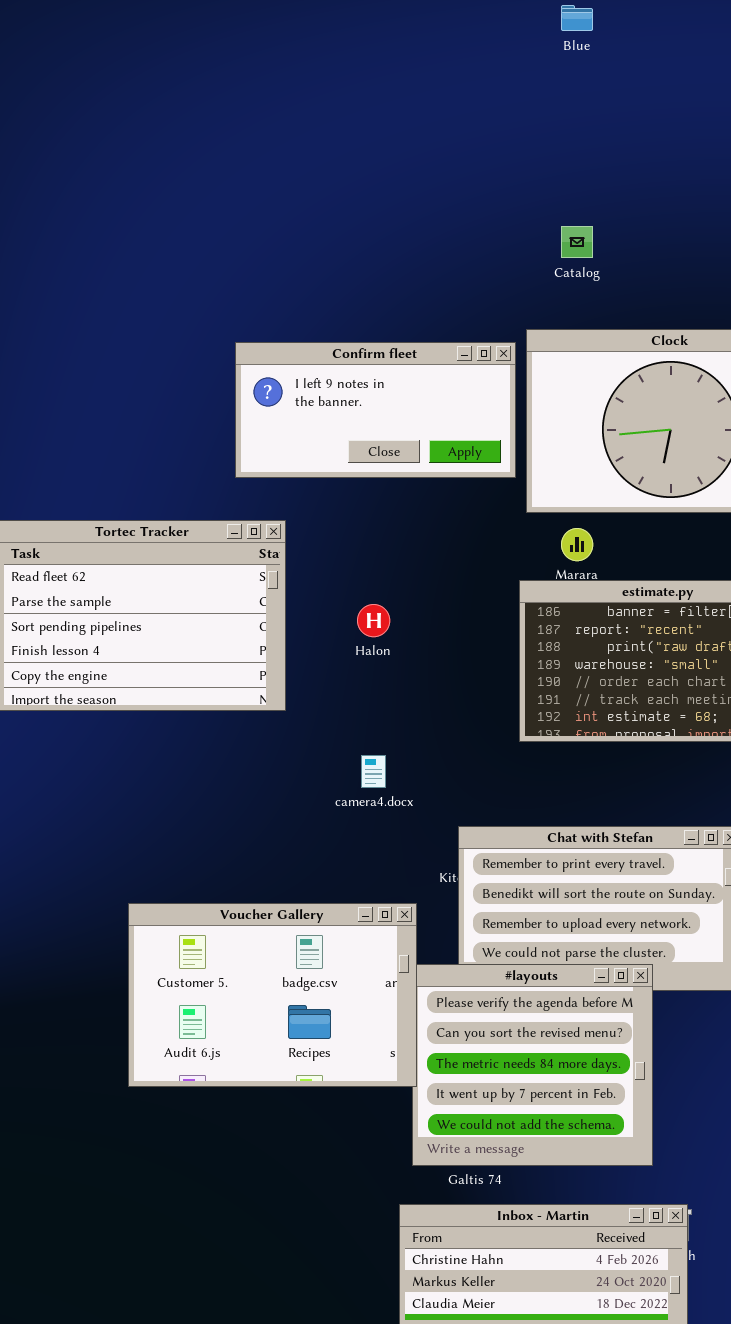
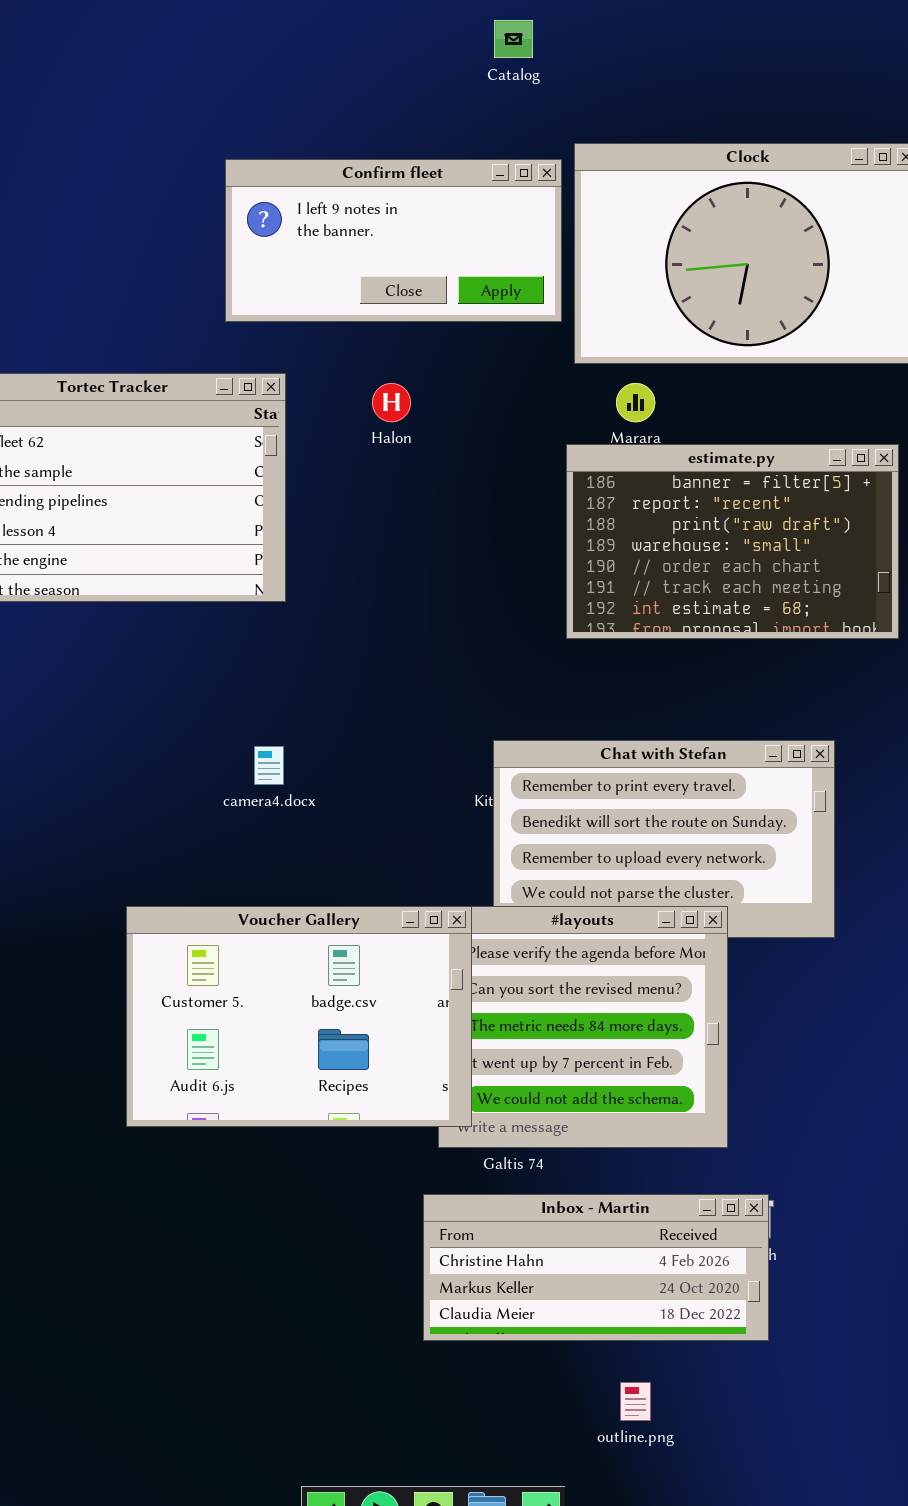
Catalog: [561,226,593,258] -> [494,20,533,58], moved
Halon: [357,604,390,637] -> [372,383,411,422], moved
camera4.docx: [361,755,386,788] -> [254,746,284,785], moved
Voucher Gallery: [128,903,417,1087] -> [126,906,472,1127], moved

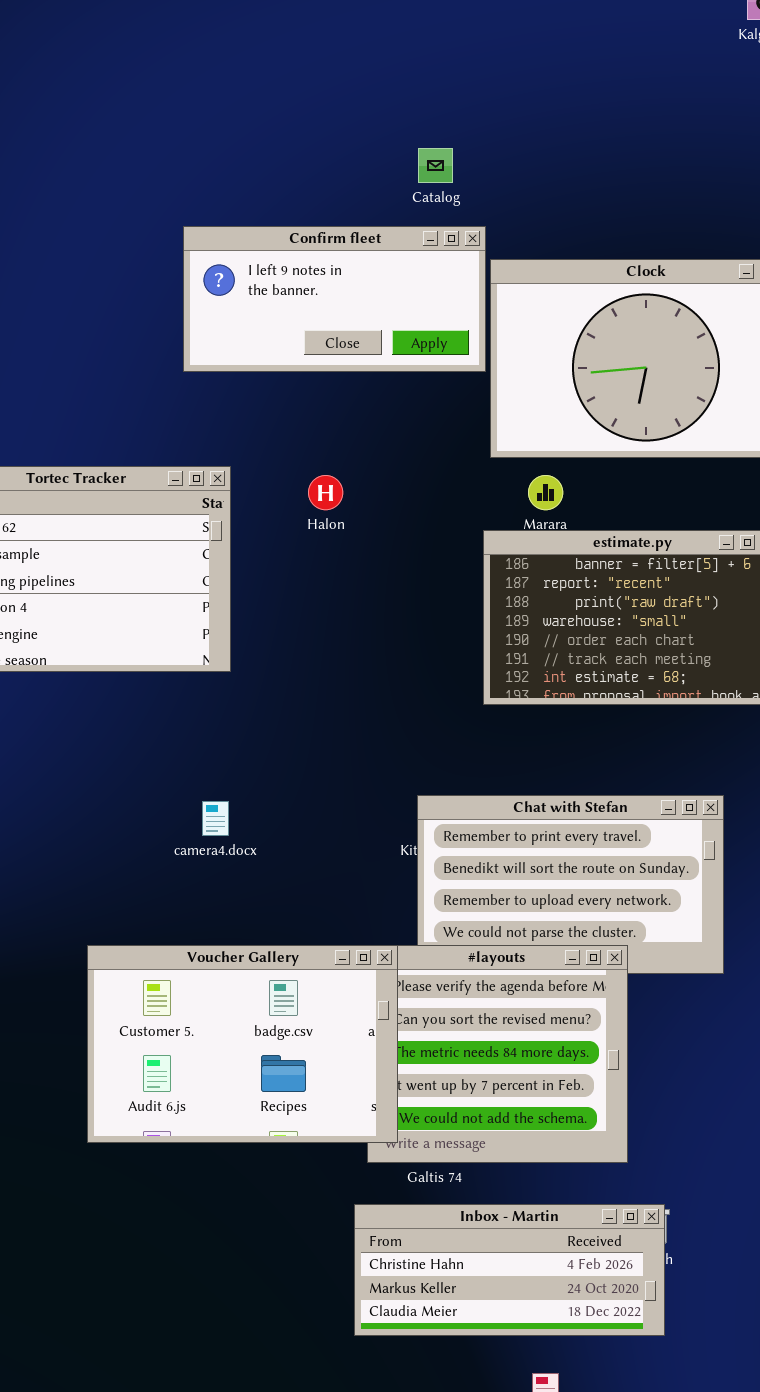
Confirm fleet: [225,159,562,322] -> [183,226,486,372], moved

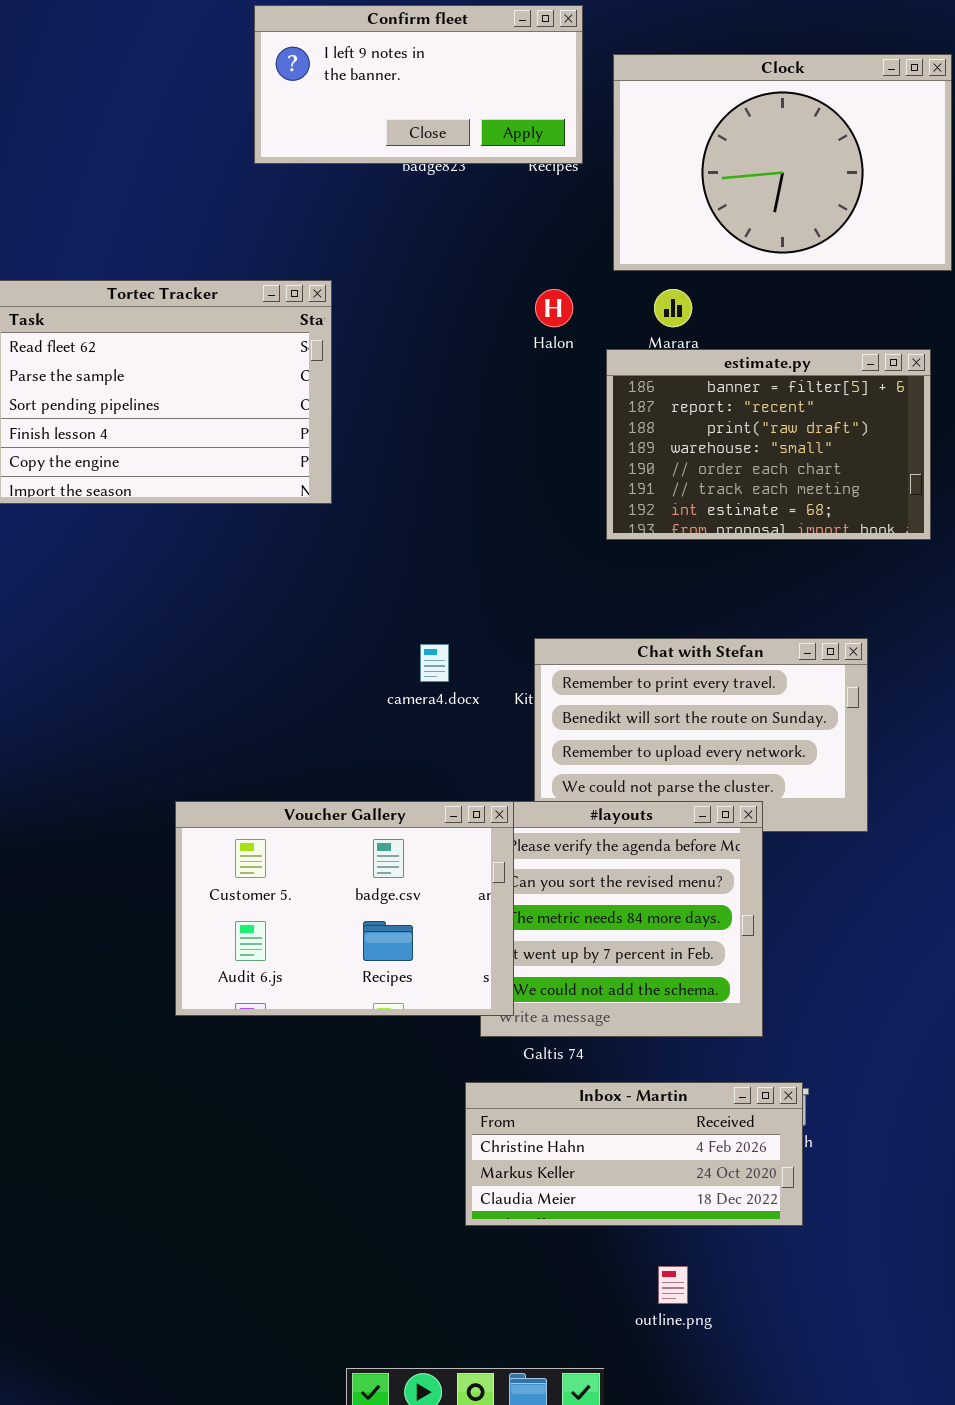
Confirm fleet: [183,226,486,372] -> [254,5,583,164], moved
Halon: [308,475,343,510] -> [535,289,573,327], moved
camera4.docx: [202,801,229,836] -> [420,644,449,682], moved

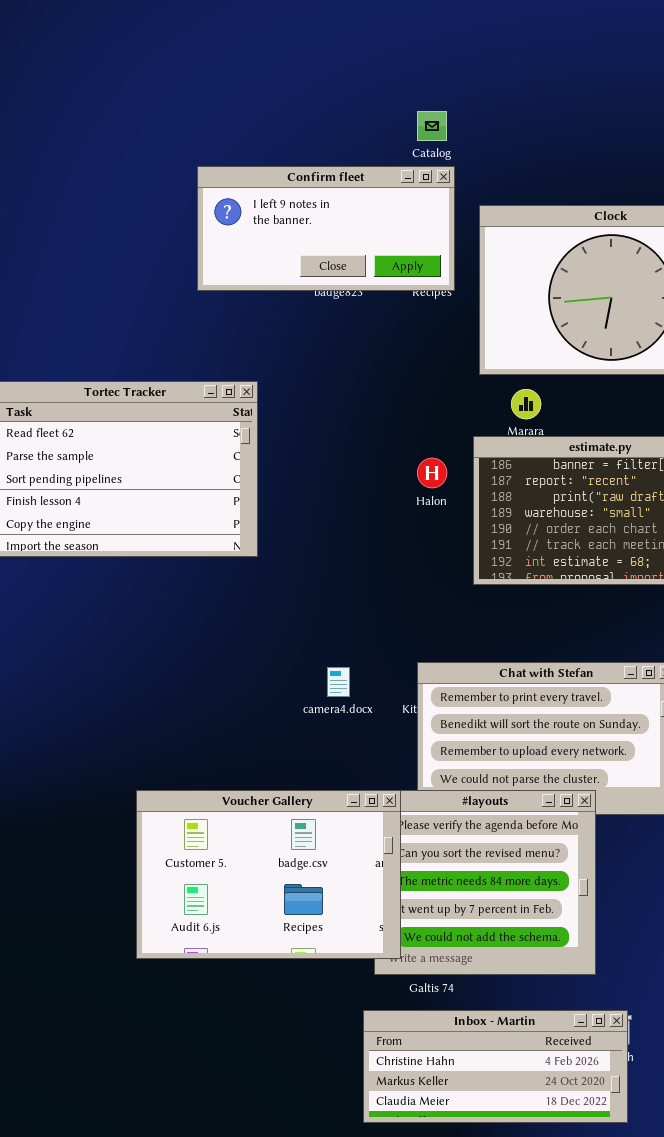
Halon: [535,289,573,327] -> [417,458,447,488], moved

